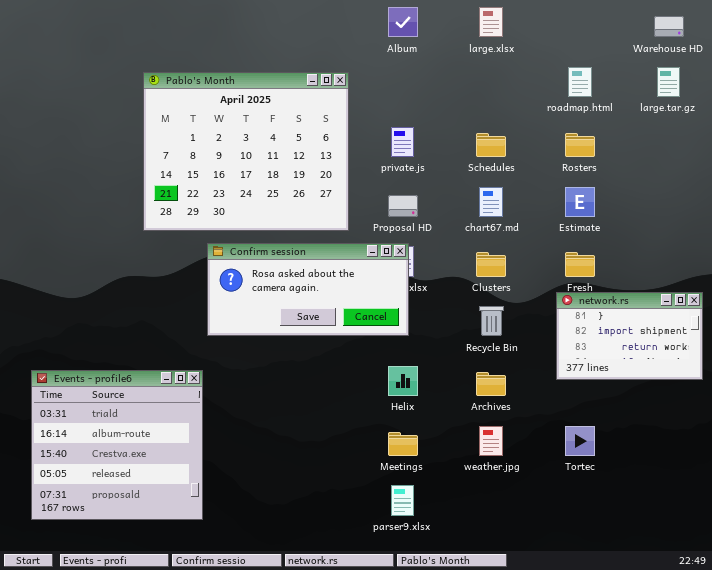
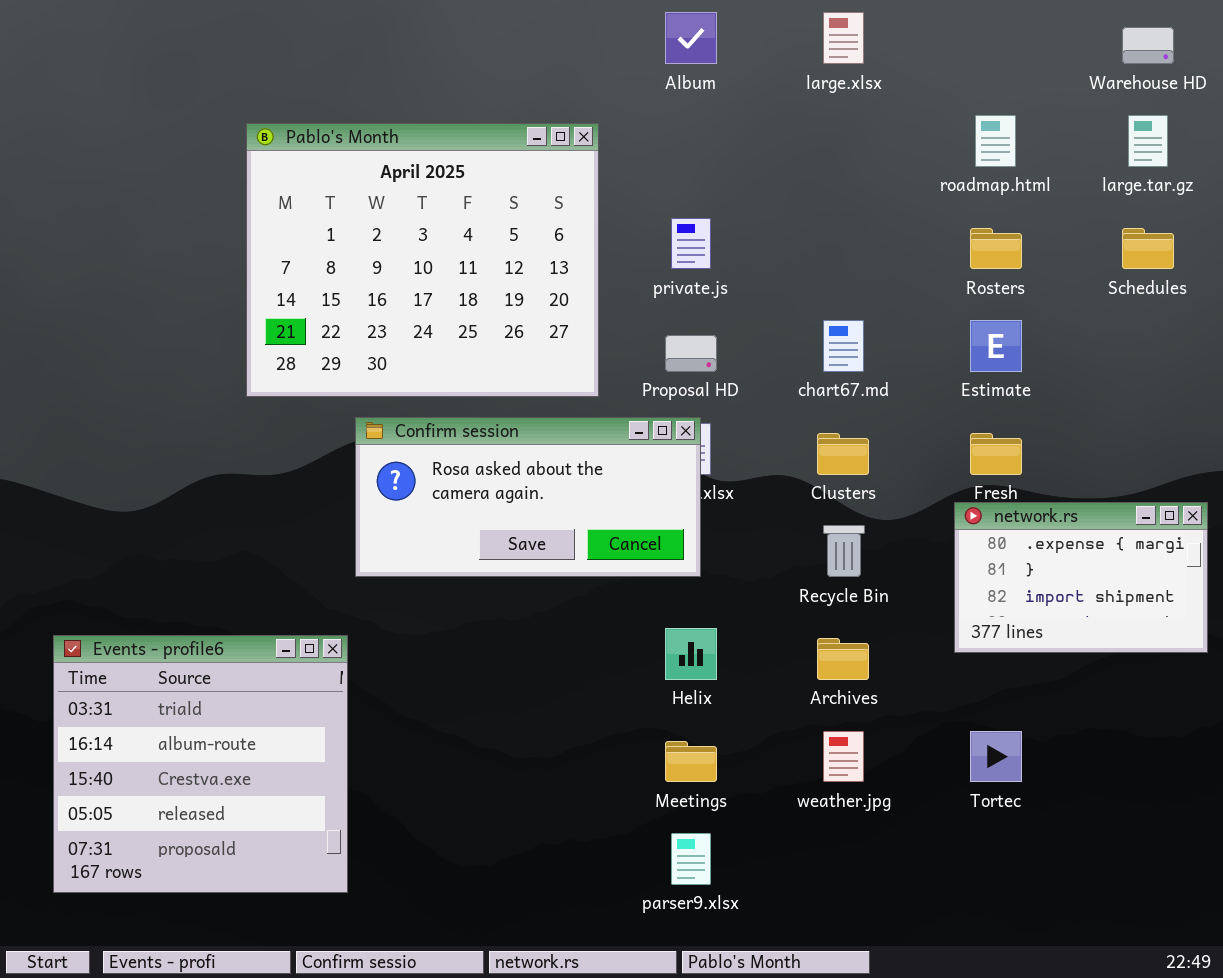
Schedules: [476,133,506,157] -> [1122,228,1174,269], moved
network.rs: [556,292,703,380] -> [954,502,1208,653], scrolled up 1 row

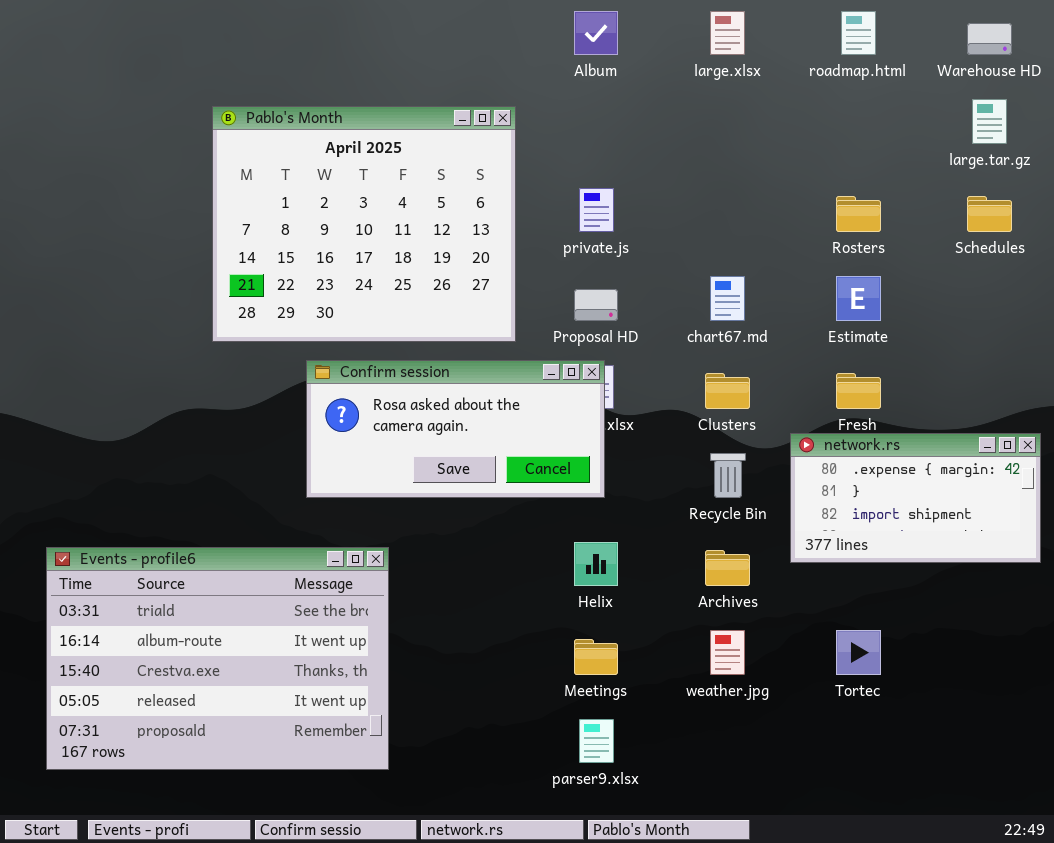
roadmap.html: [975,115,1016,167] -> [841,11,876,55], moved
network.rs: [954,502,1208,653] -> [790,433,1041,563], resized
Events - profile6: [53,635,348,893] -> [46,547,389,770], resized

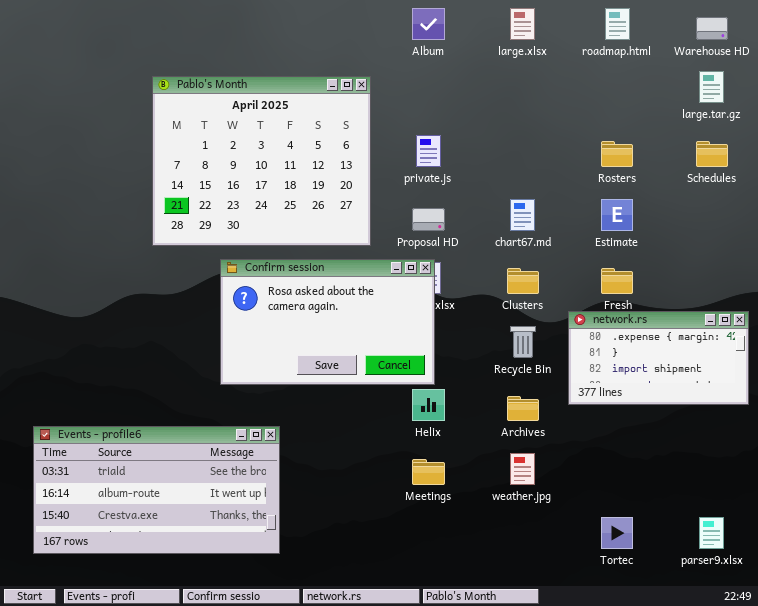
Confirm session: [306,360,605,498] -> [220,259,435,385], resized
Events - profile6: [46,547,389,770] -> [33,426,280,554], resized
Tortec: [836,630,881,675] -> [601,517,633,549], moved
parser9.xlsx: [579,719,614,763] -> [699,517,724,549], moved

